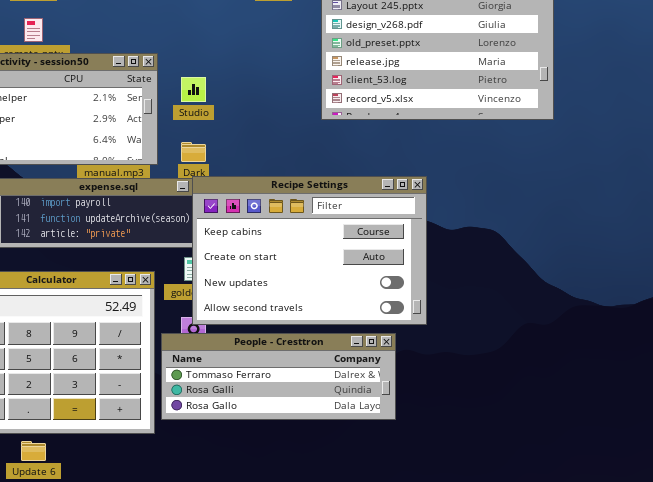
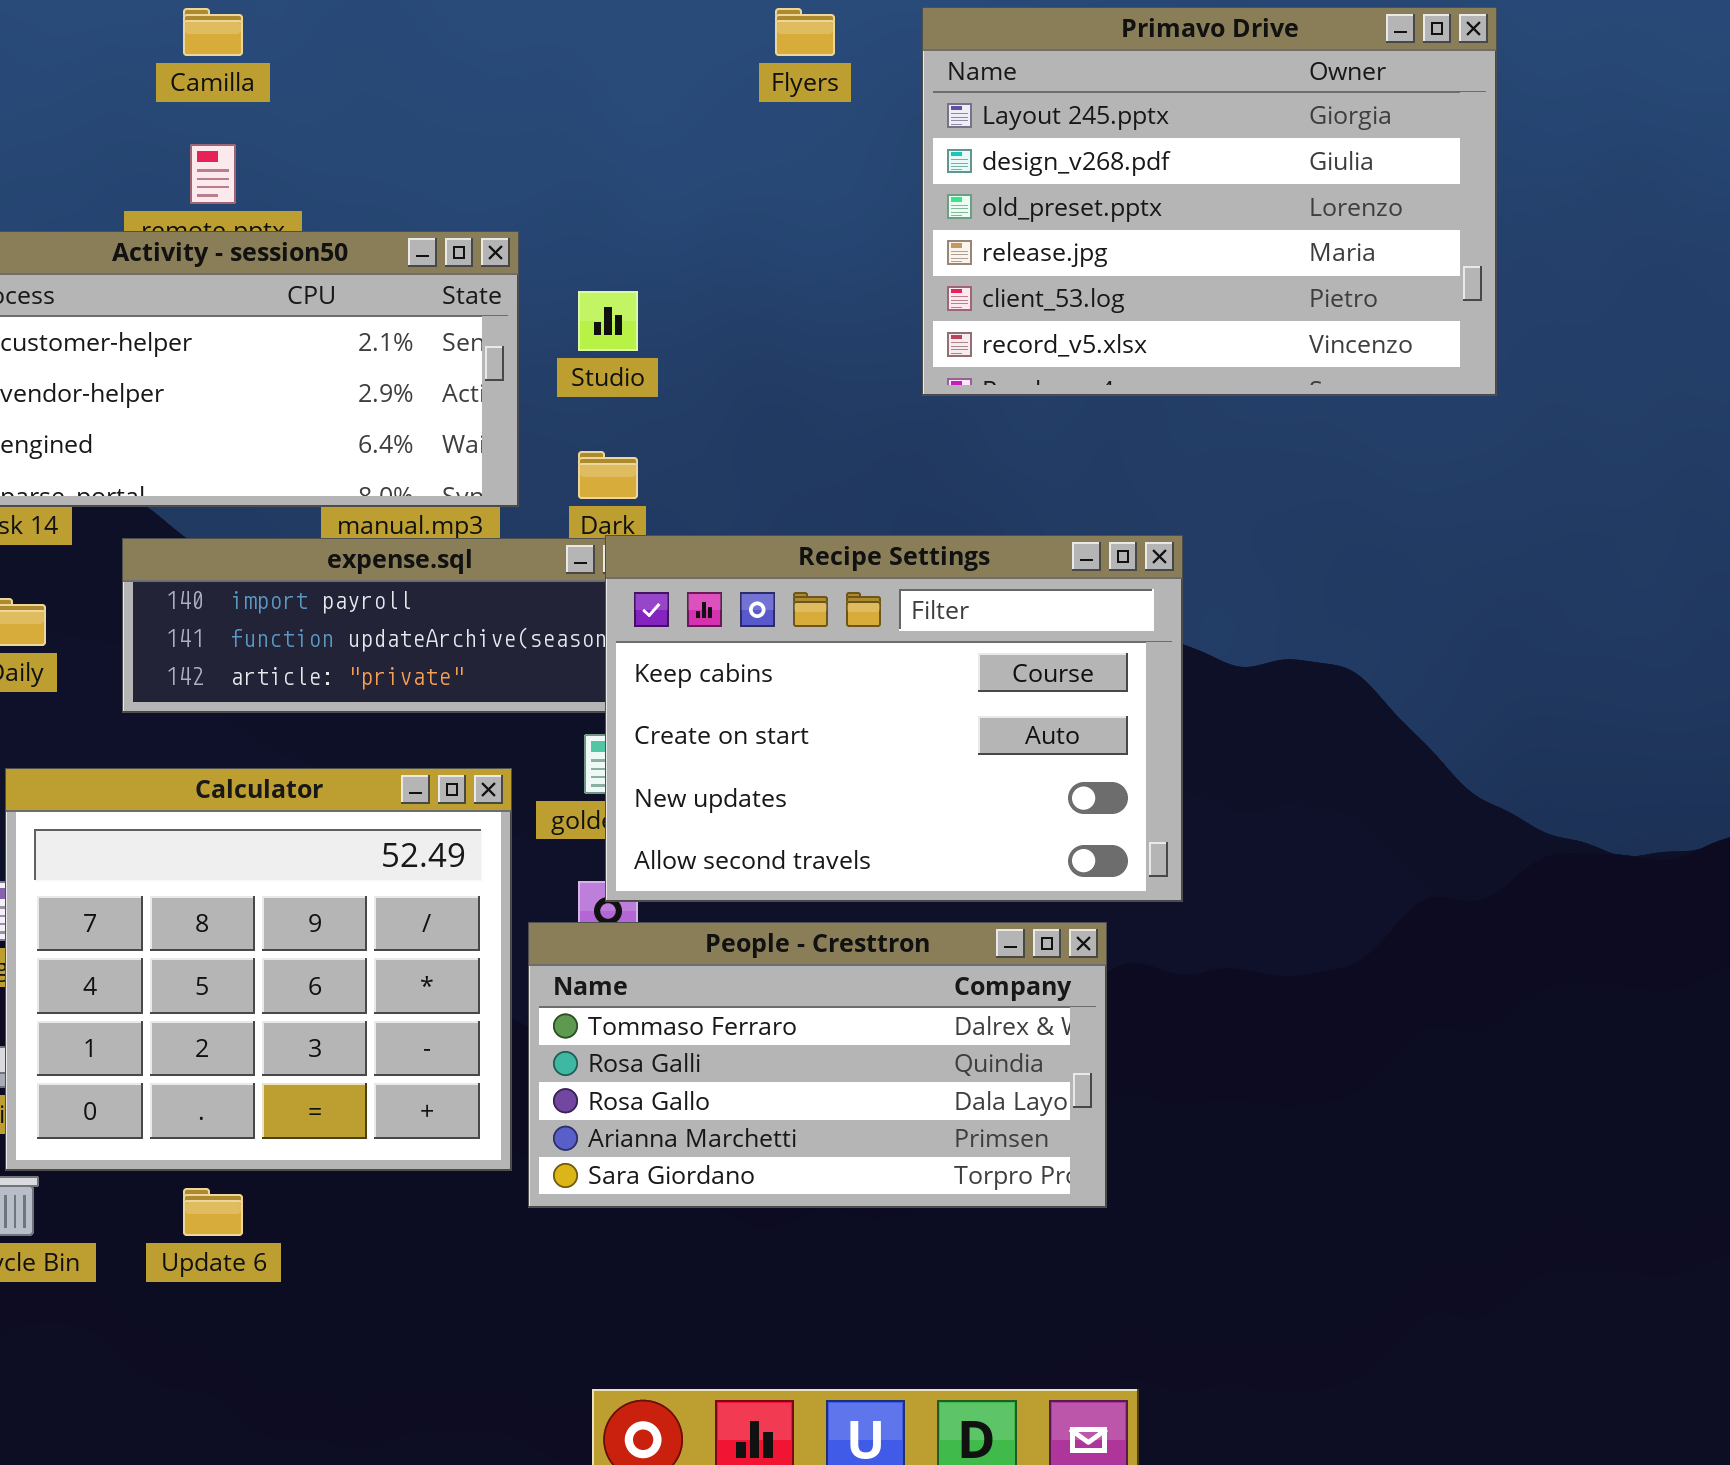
People - Cresttron: [161,333,396,420] -> [528,922,1107,1208], resized

